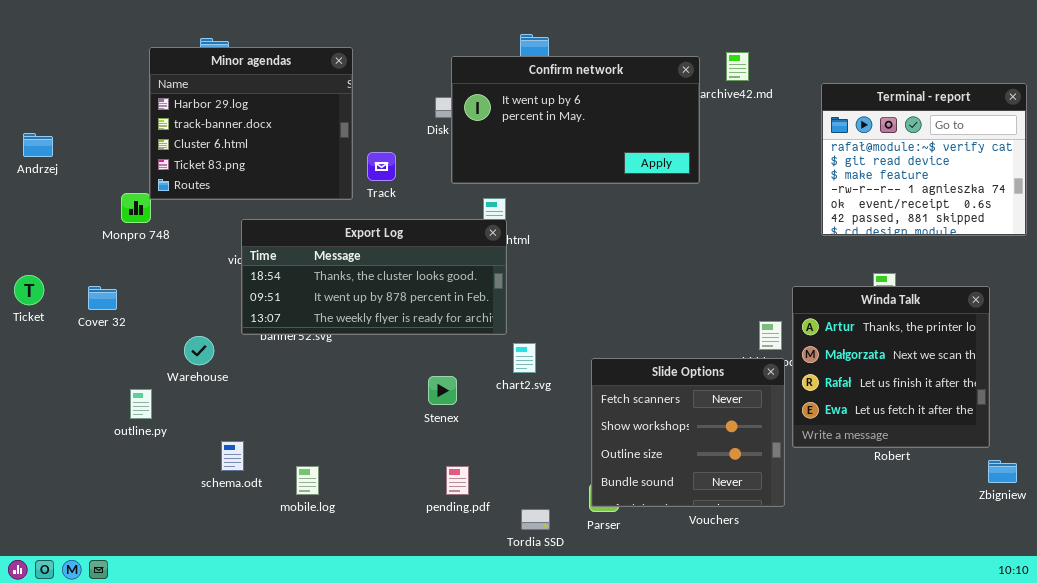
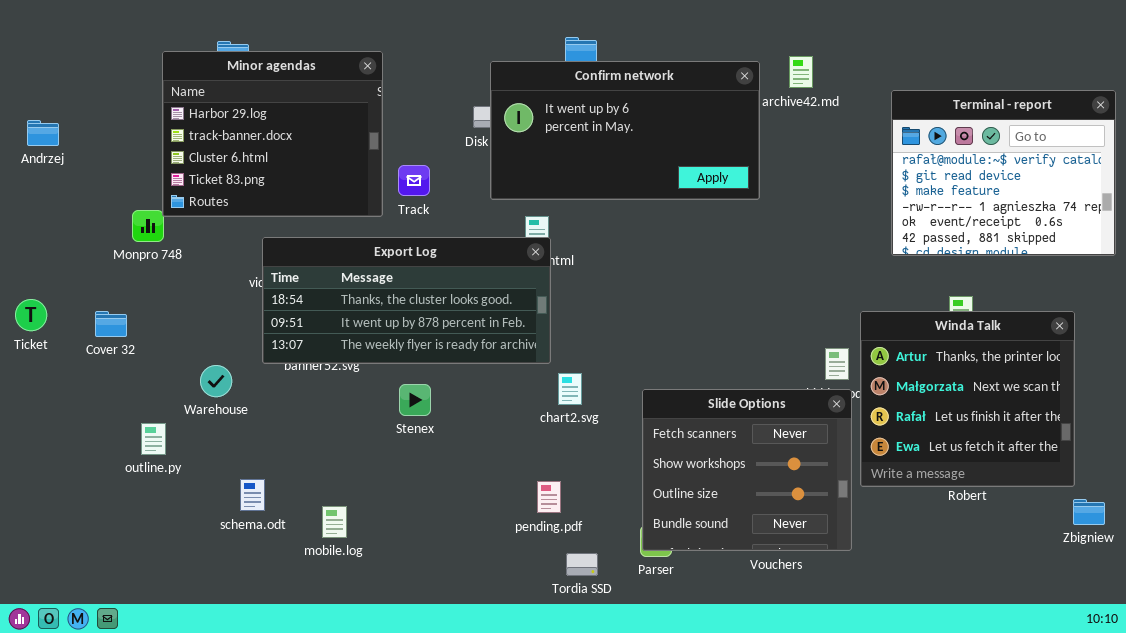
Andrzej: [23,133,53,157] -> [27,120,59,146], moved
Stenex: [428,376,457,405] -> [399,384,431,416], moved
pending.pdf: [446,466,469,495] -> [537,481,561,513], moved

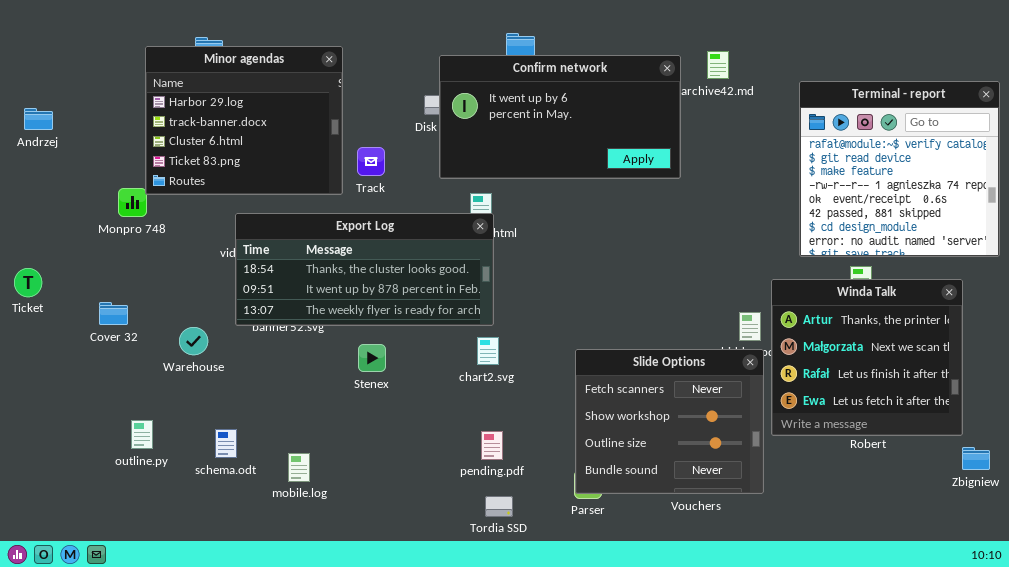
Terminal - report: [891,90,1116,256] -> [799,81,1000,257], resized
Cover 32: [95,311,127,337] -> [99,302,128,325], moved
chart2.svg: [558,373,582,405] -> [477,337,499,365], moved
outline.py: [141,423,166,455] -> [131,420,153,449], moved
Tordia SSD: [566,553,598,576] -> [485,496,513,517], moved

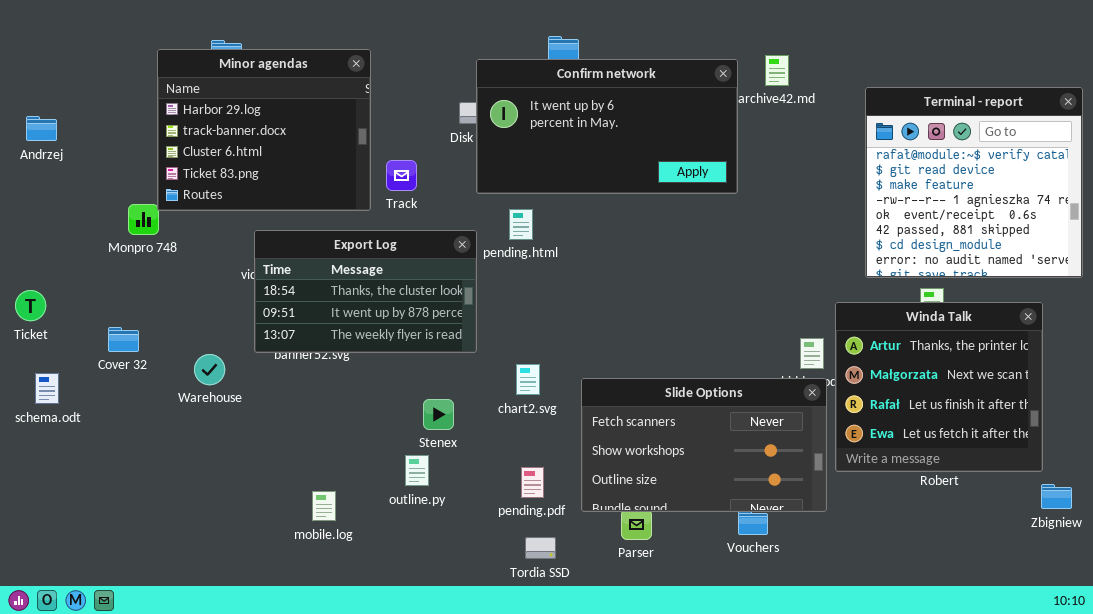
Export Log: [235,213,494,326] -> [254,230,477,353], resized
Stenex: [358,344,386,372] -> [423,399,454,430], moved
Slide Options: [575,349,764,494] -> [581,378,827,512], resized
outline.py: [131,420,153,449] -> [405,455,429,486], moved
schema.odt: [215,429,237,458] -> [35,373,59,404], moved

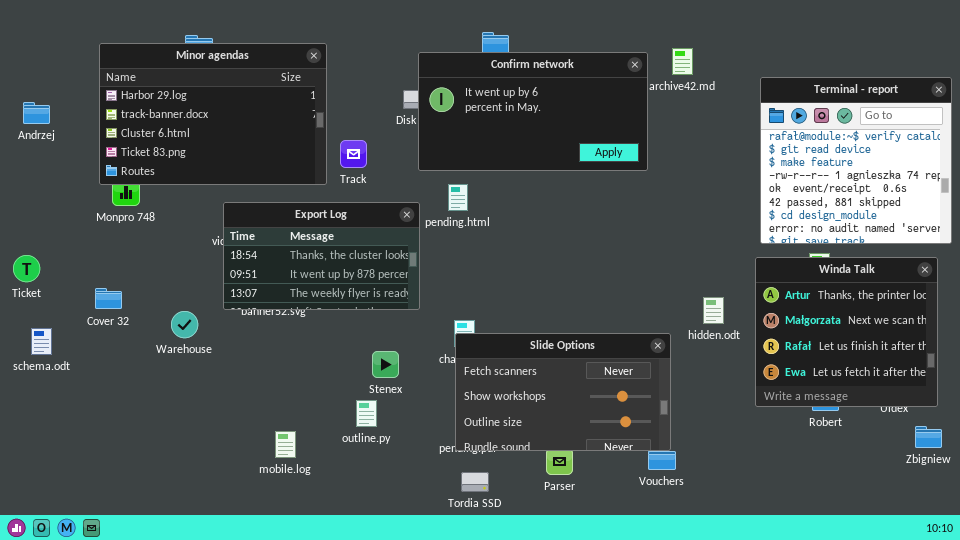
Minor agendas: [157,49,371,211] -> [99,43,327,185], resized
Winda Talk: [835,302,1043,472] -> [755,257,938,407], moved
Slide Options: [581,378,827,512] -> [455,333,671,451], moved

